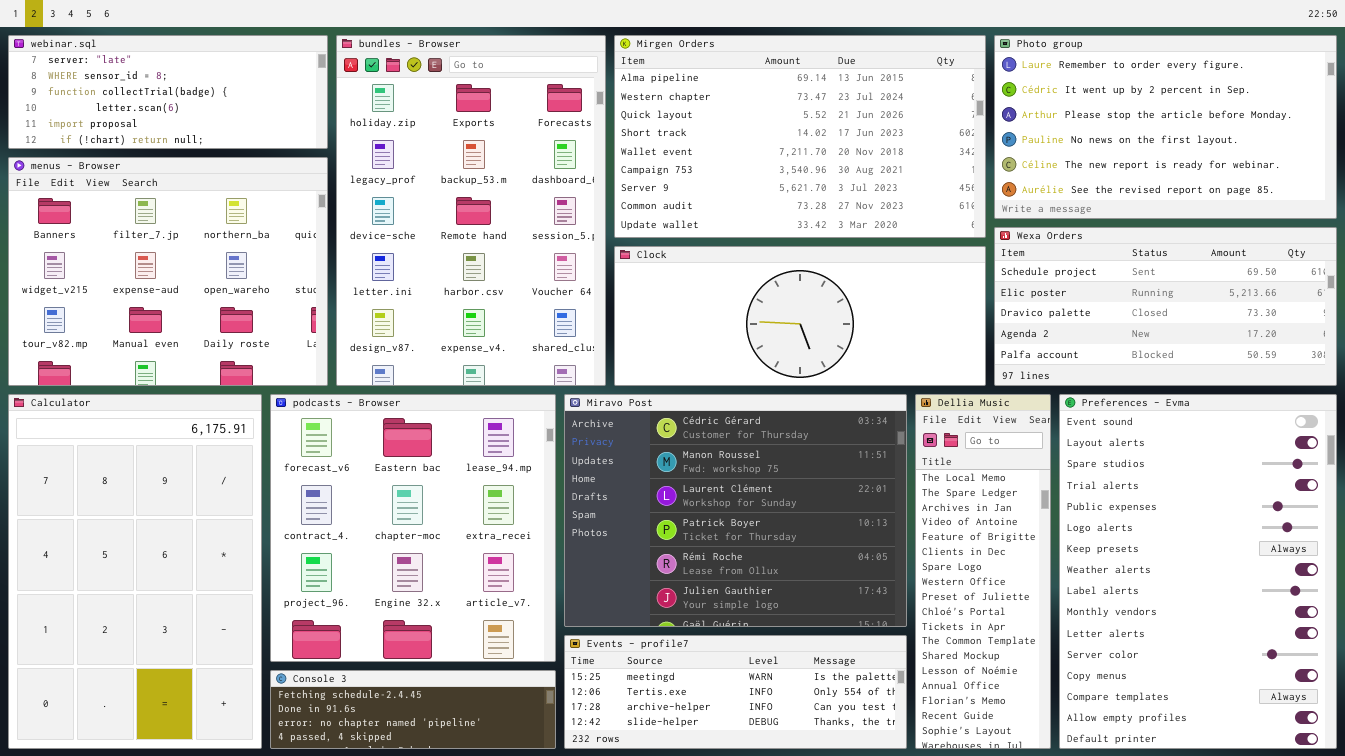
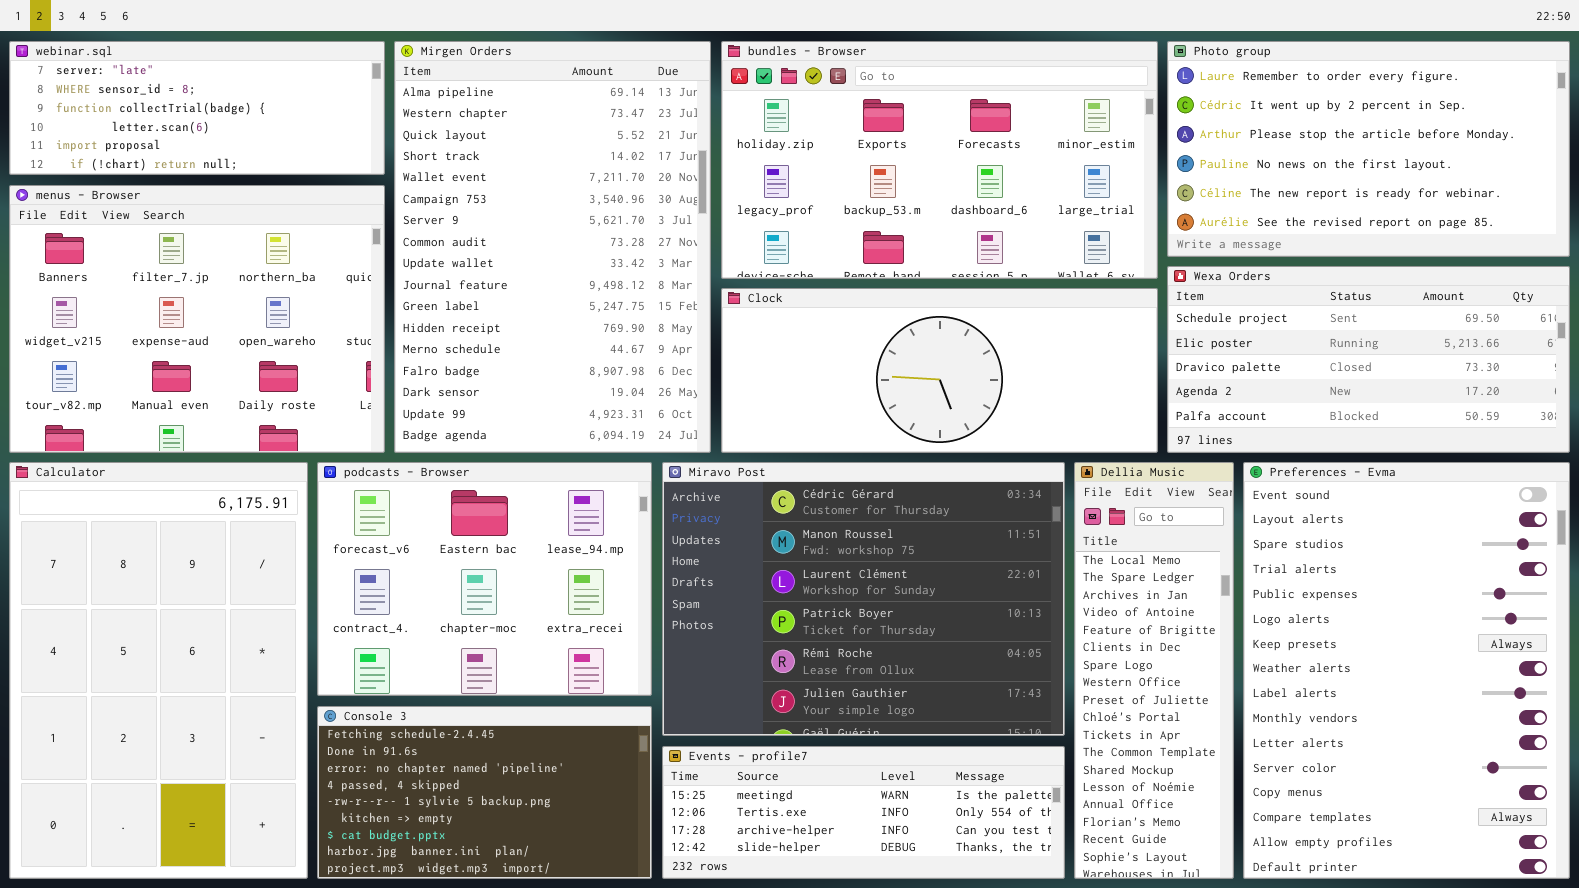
bundles - Browser: [336,35,606,386] -> [721,41,1158,279], moved, resized
Mirgen Orders: [614,35,986,238] -> [394,41,711,453], moved, resized
podcasts - Browser: [270,394,556,662] -> [317,462,652,696], resized
Console 3: [270,670,556,749] -> [317,706,652,879], resized

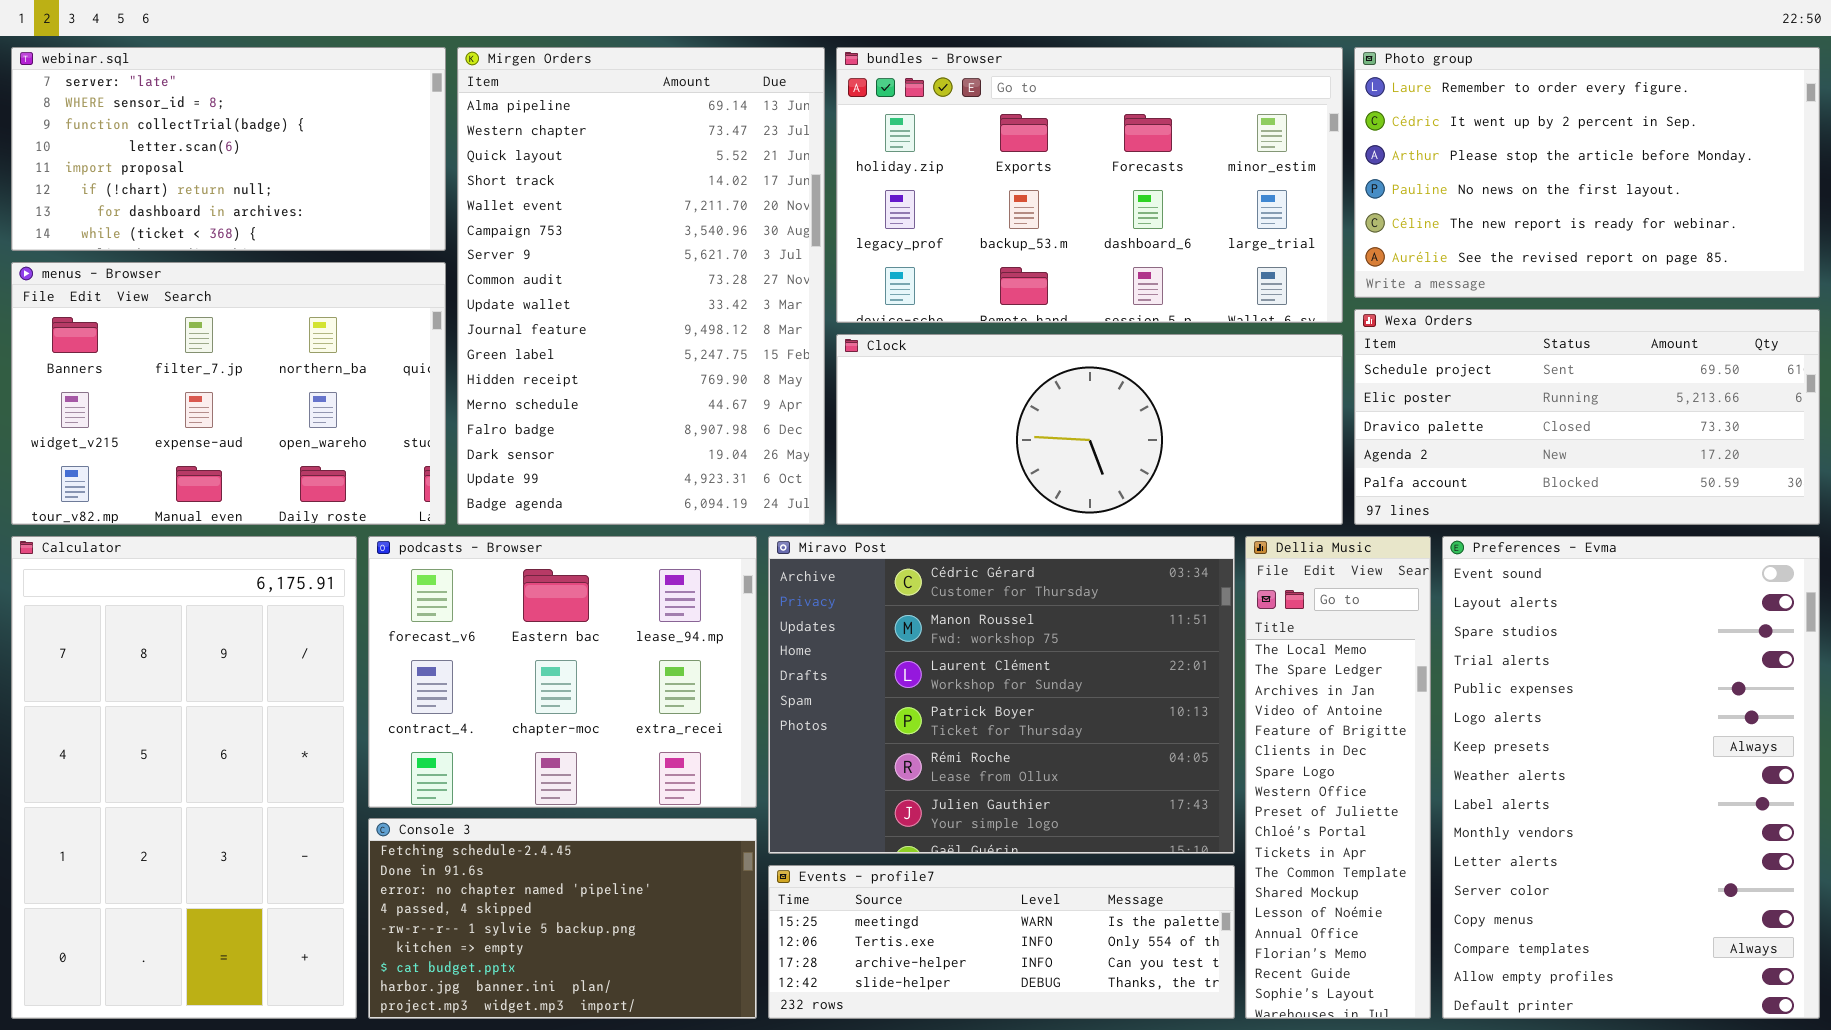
webinar.sql: [9,41,385,175] -> [11,47,446,251], resized
menus - Browser: [9,185,385,453] -> [11,262,446,525], resized

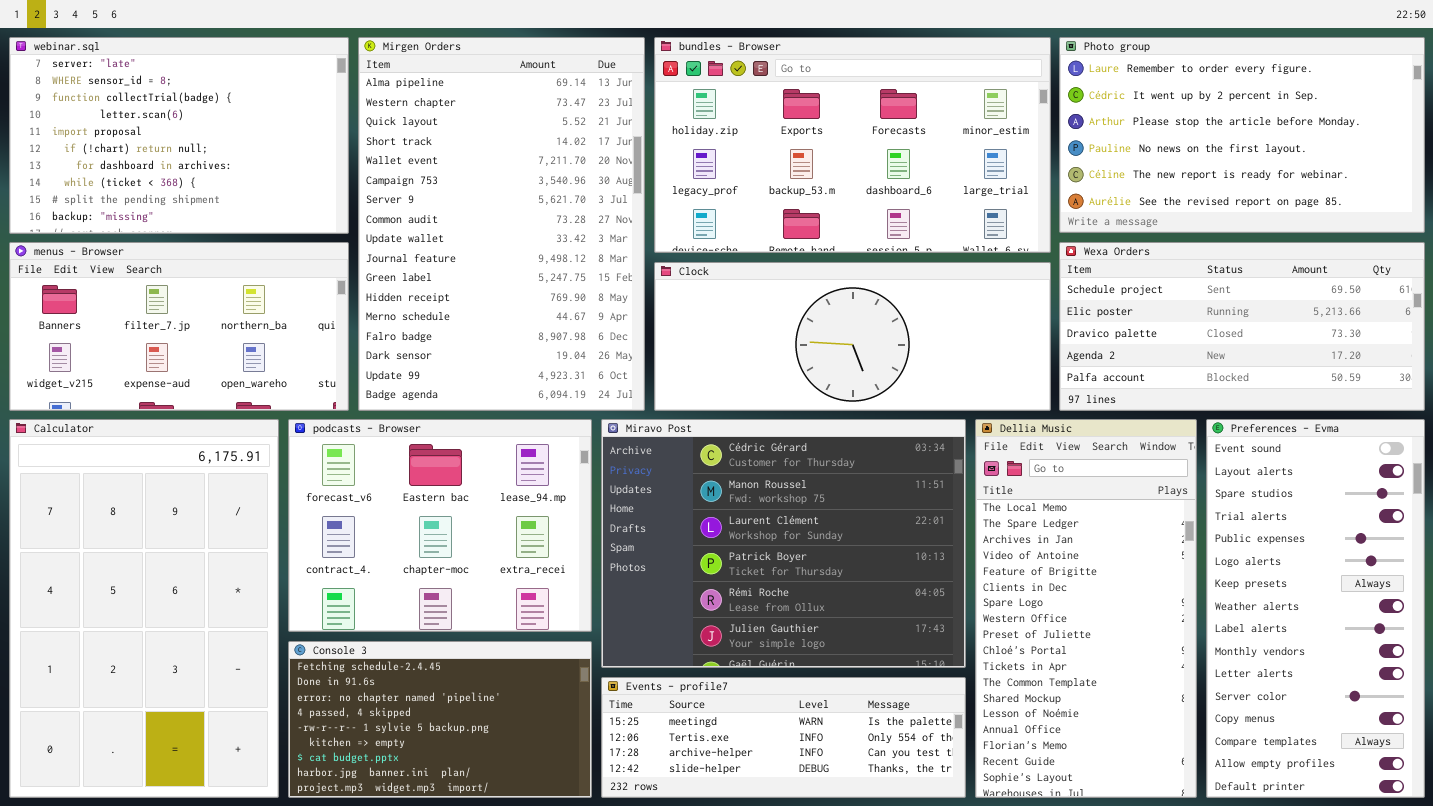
webinar.sql: [11,47,446,251] -> [9,37,349,234], resized
menus - Browser: [11,262,446,525] -> [9,242,349,411], resized
Dellia Music: [1245,536,1431,1019] -> [975,419,1197,798], resized
Preferences - Evma: [1442,536,1820,1019] -> [1206,419,1425,798], resized

